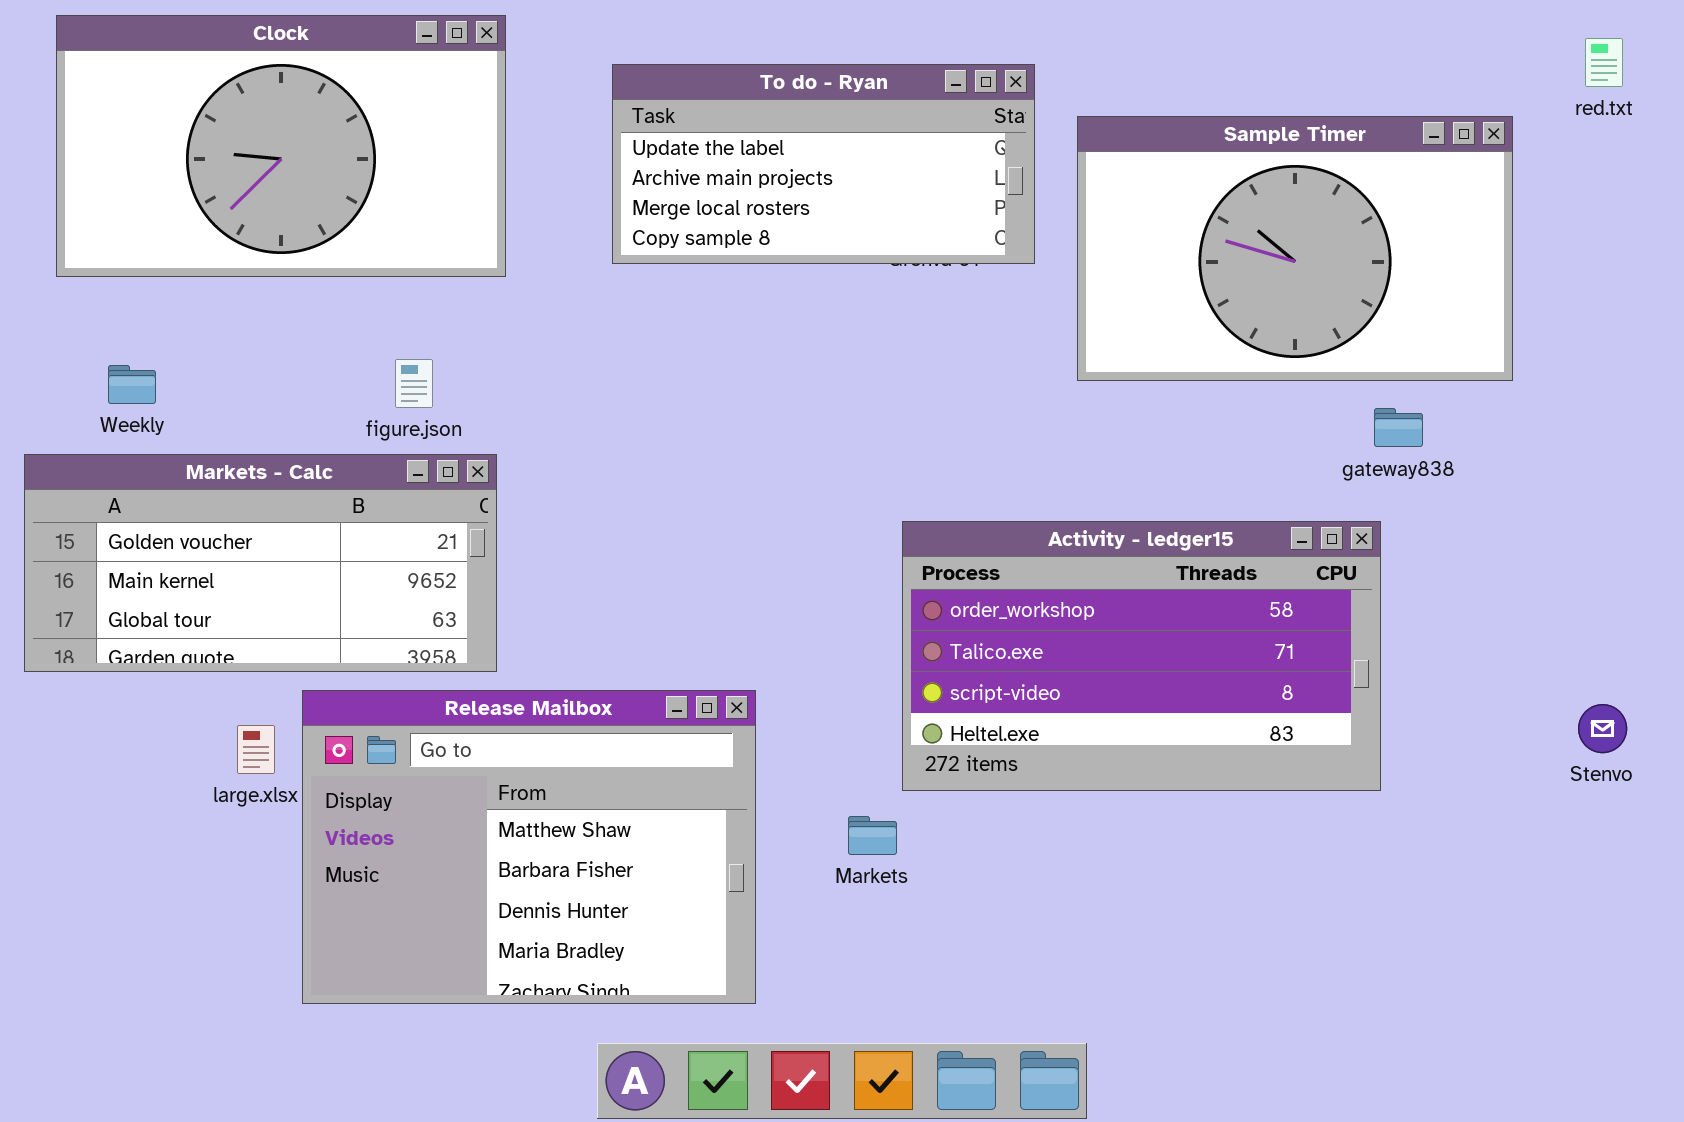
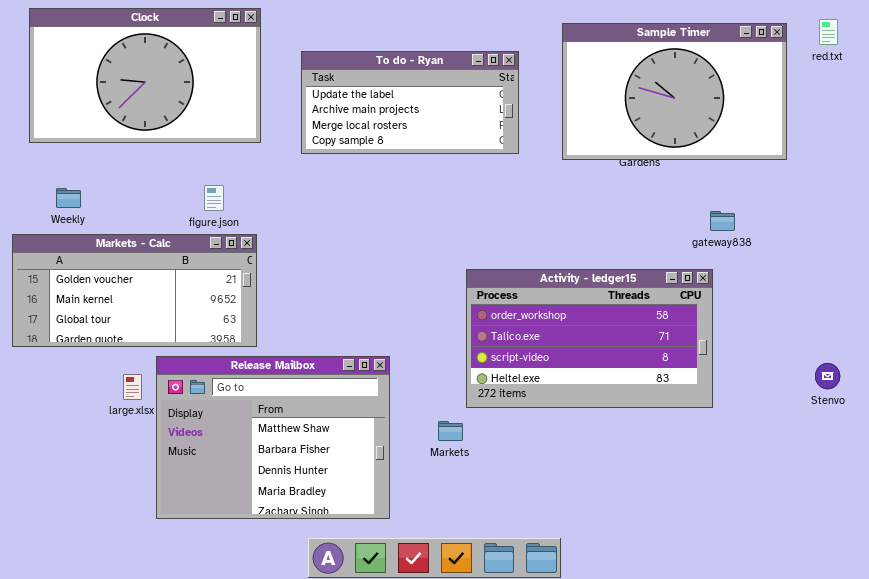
To do - Ryan: [612,64,1035,264] -> [301,51,519,154], moved
Sample Timer: [1077,116,1513,381] -> [562,23,787,160], moved

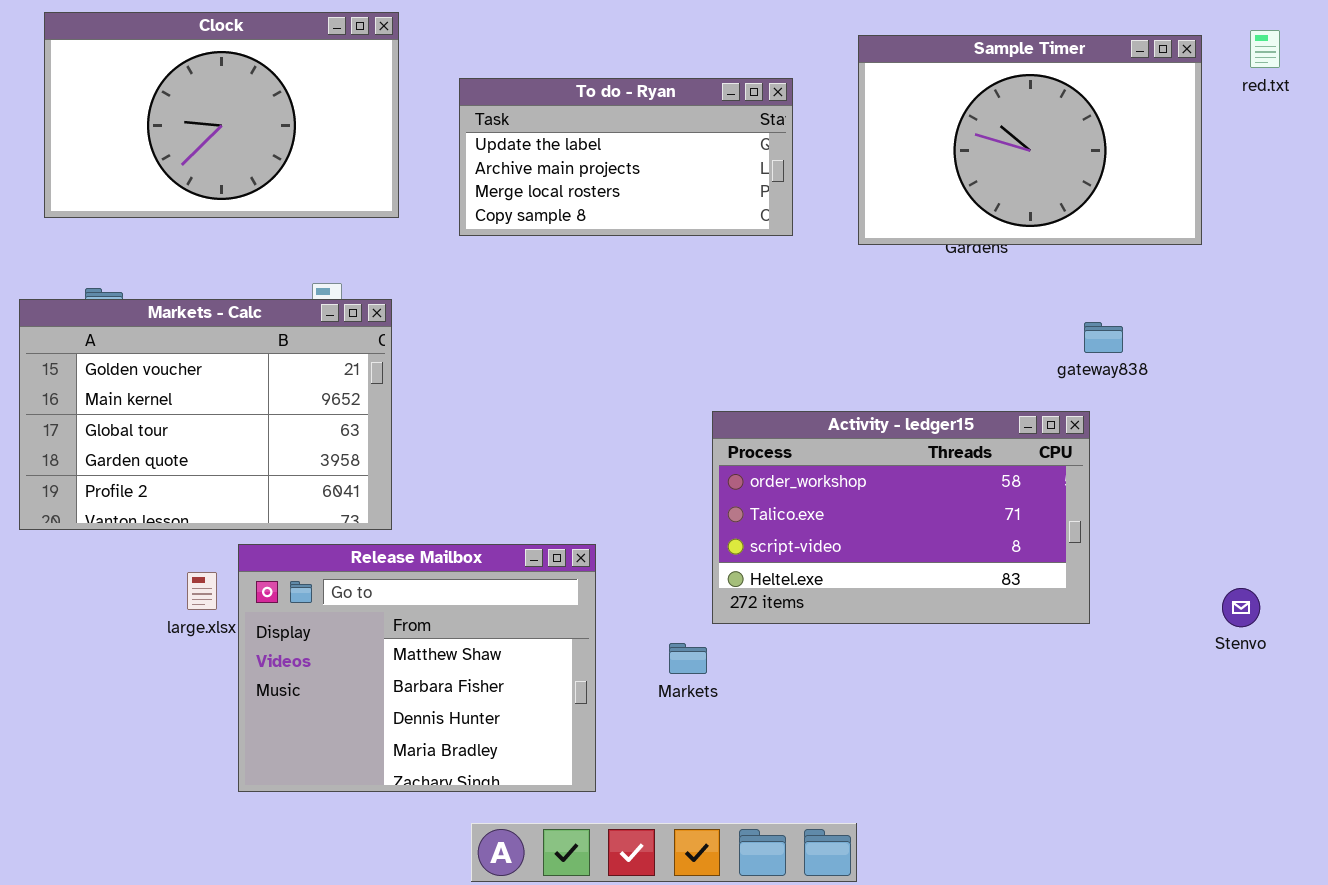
Markets - Calc: [12,234,257,347] -> [19,299,392,530], resized
Stenvo: [815,363,840,389] -> [1222,588,1260,627], moved

